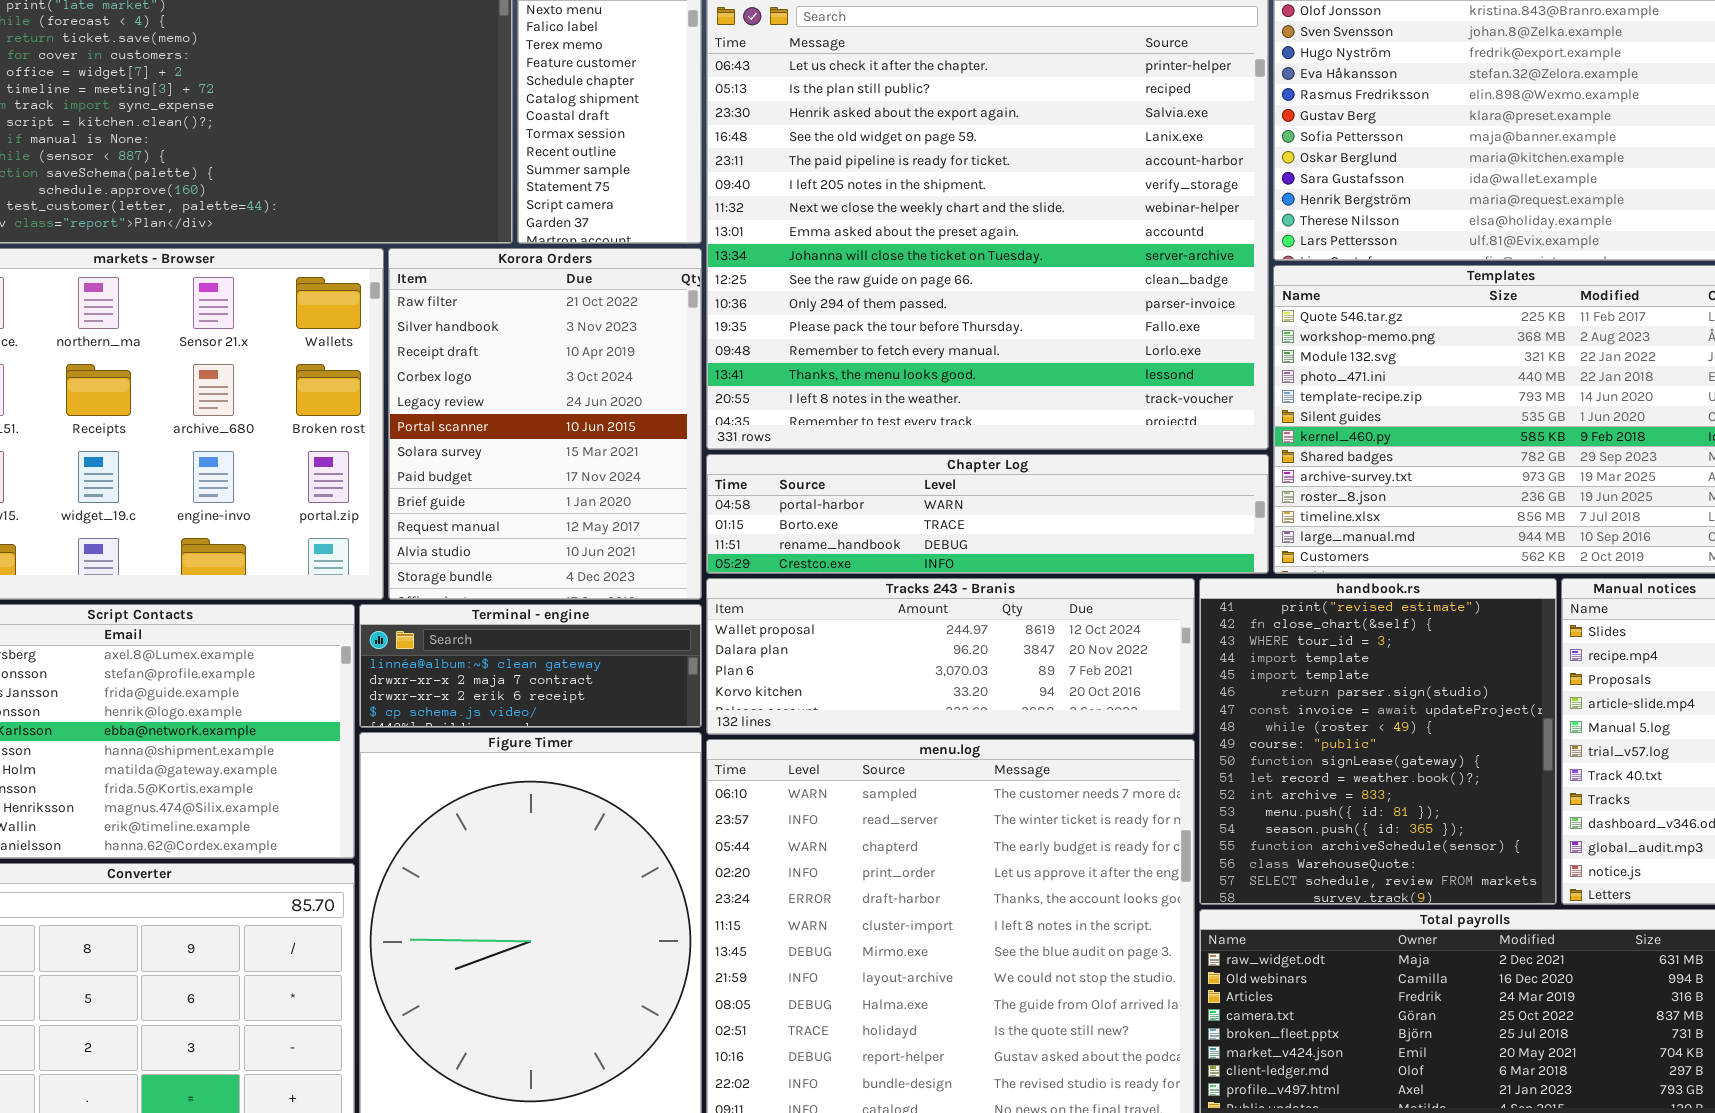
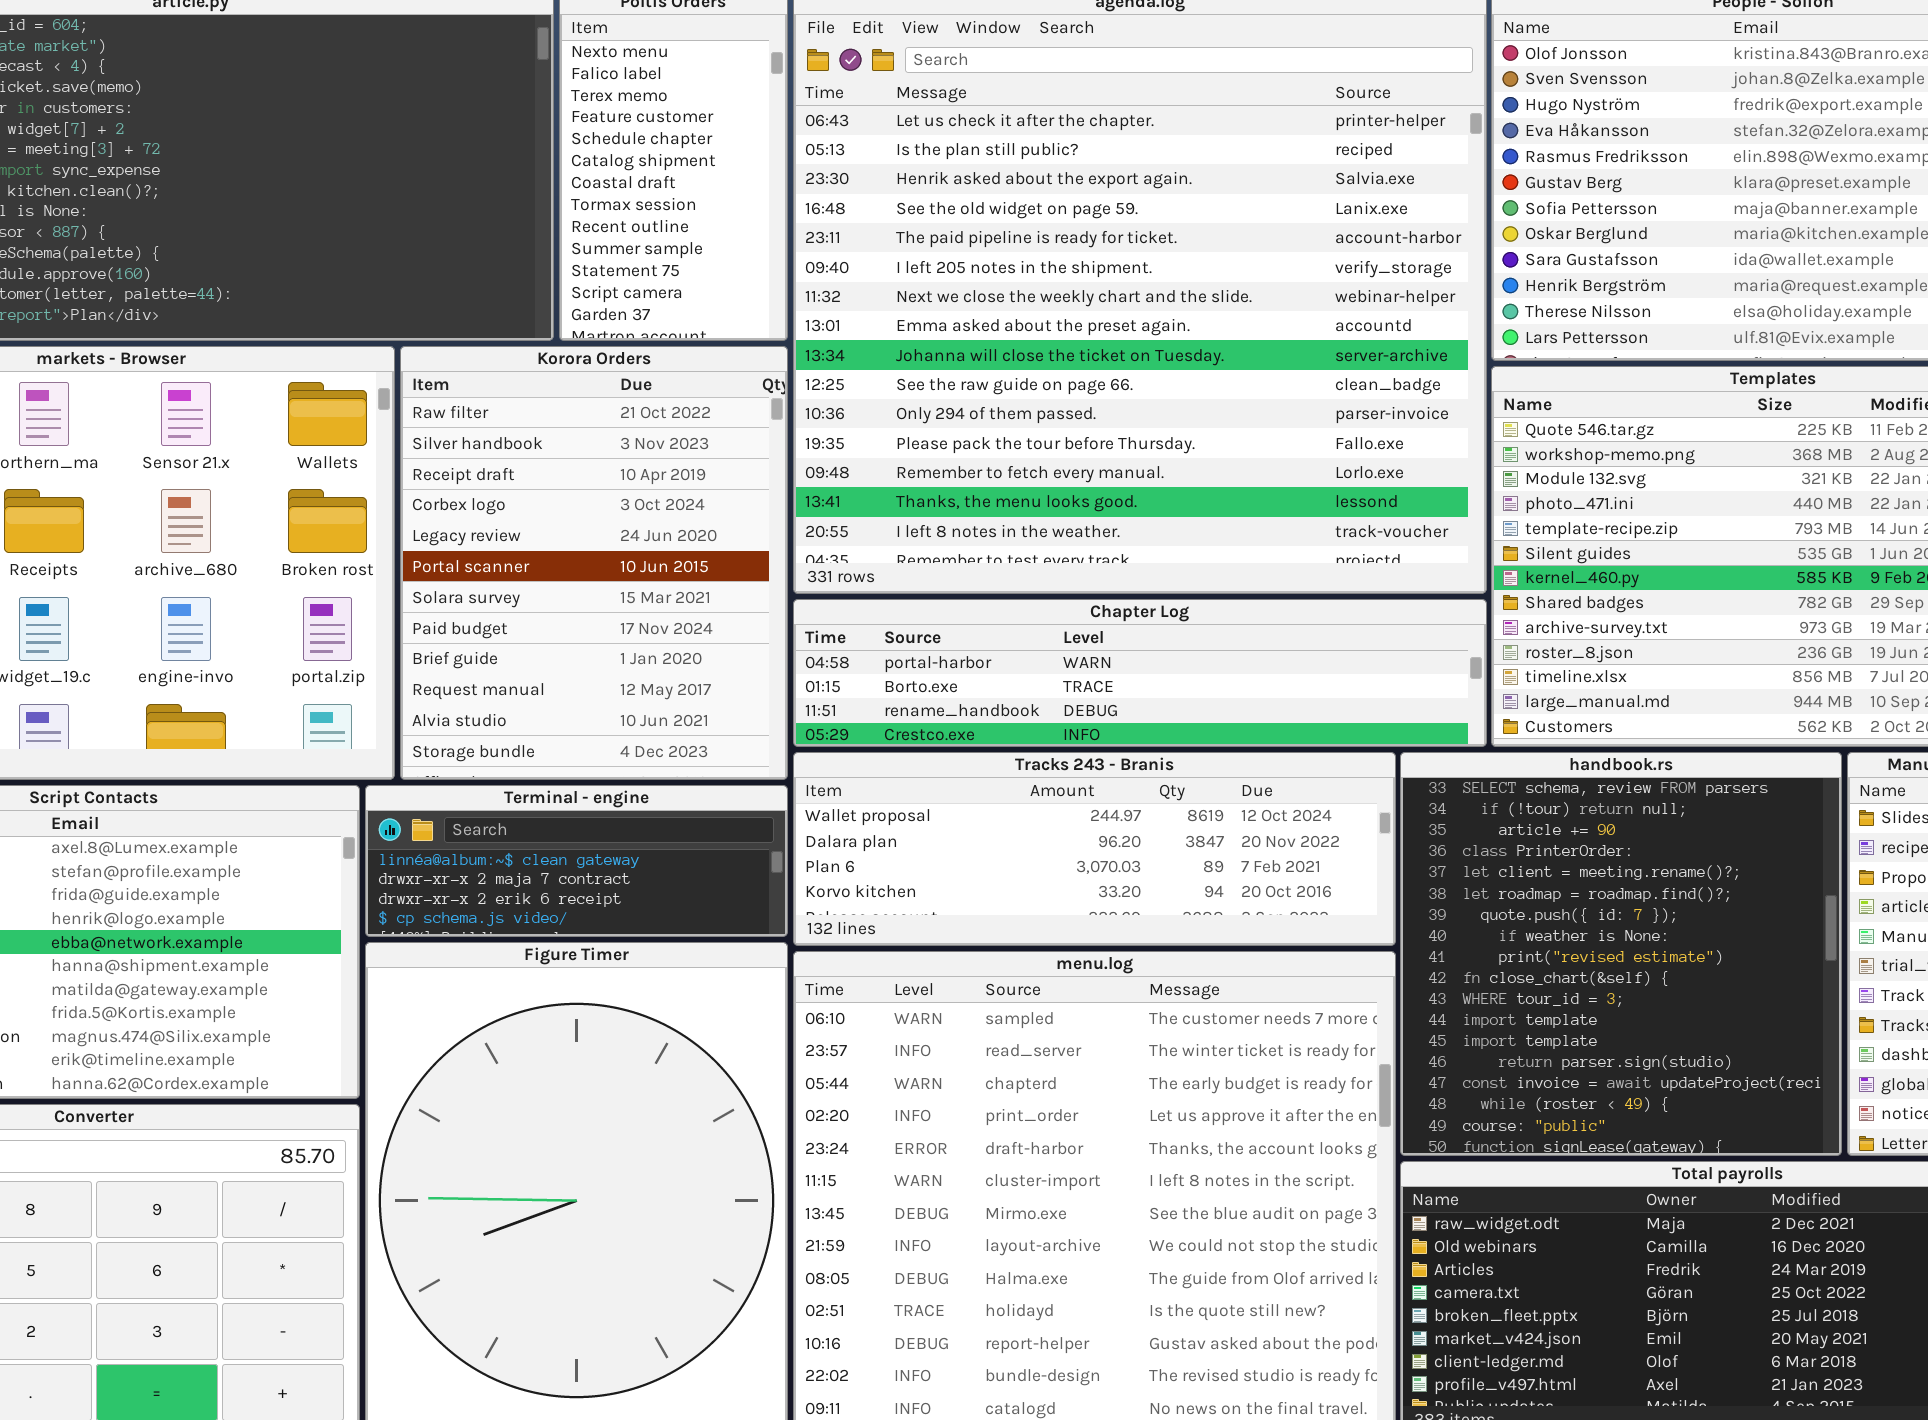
handbook.rs: [1199,578,1557,905] -> [1400,752,1842,1156], scrolled up 8 rows

